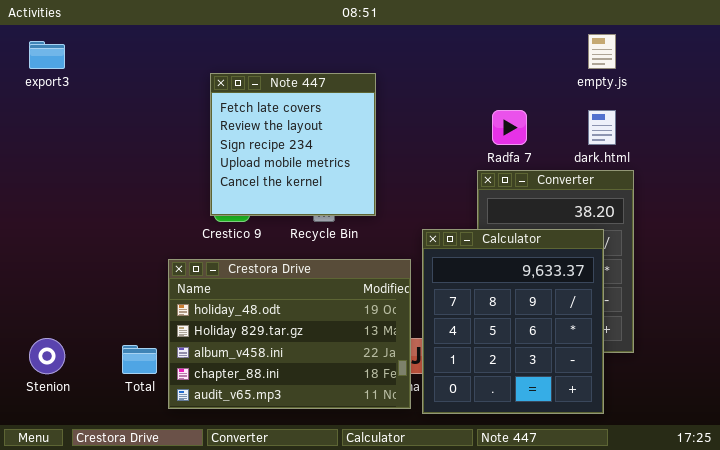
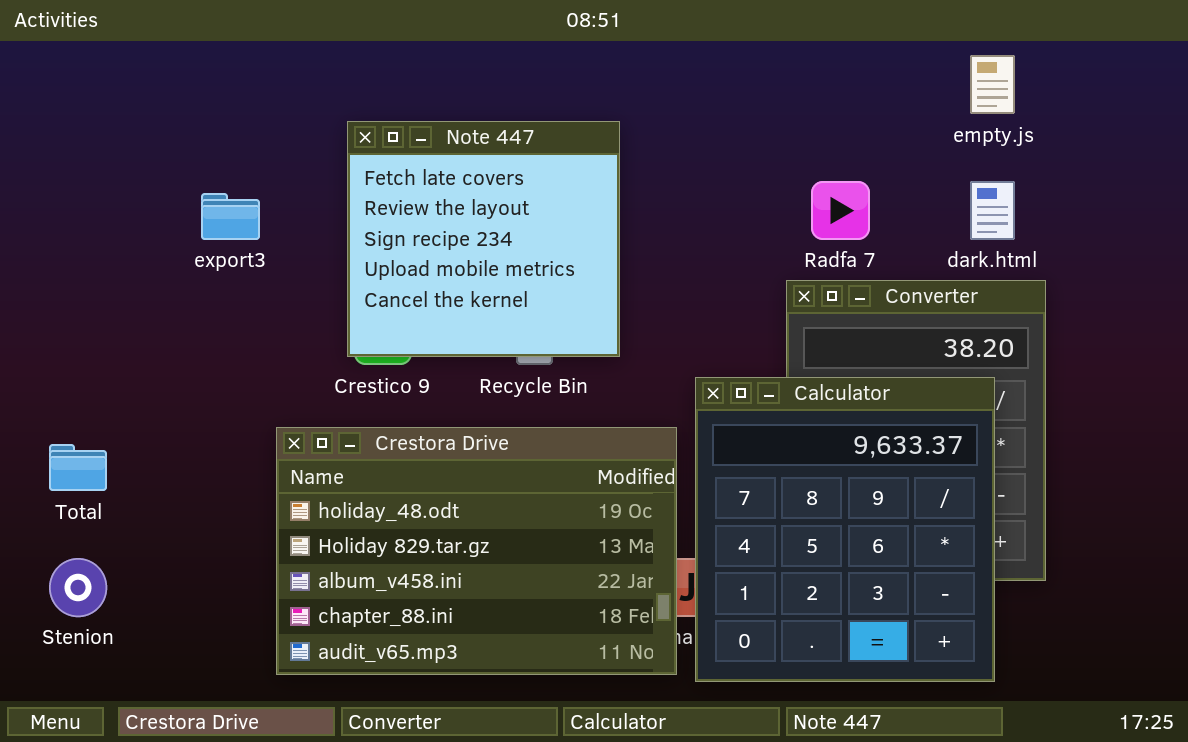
export3: [29,41,65,69] -> [201,193,260,240], moved
Total: [122,345,157,374] -> [49,444,107,491], moved

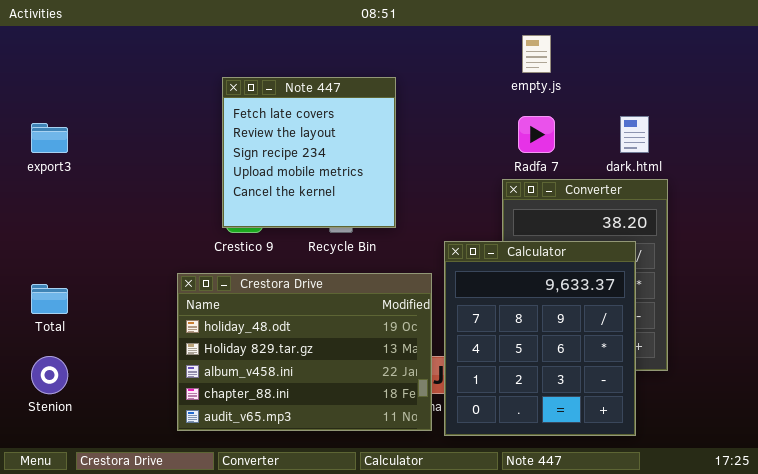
empty.js: [970,55,1015,114] -> [522,35,551,73], moved
export3: [201,193,260,240] -> [31,123,68,153], moved

